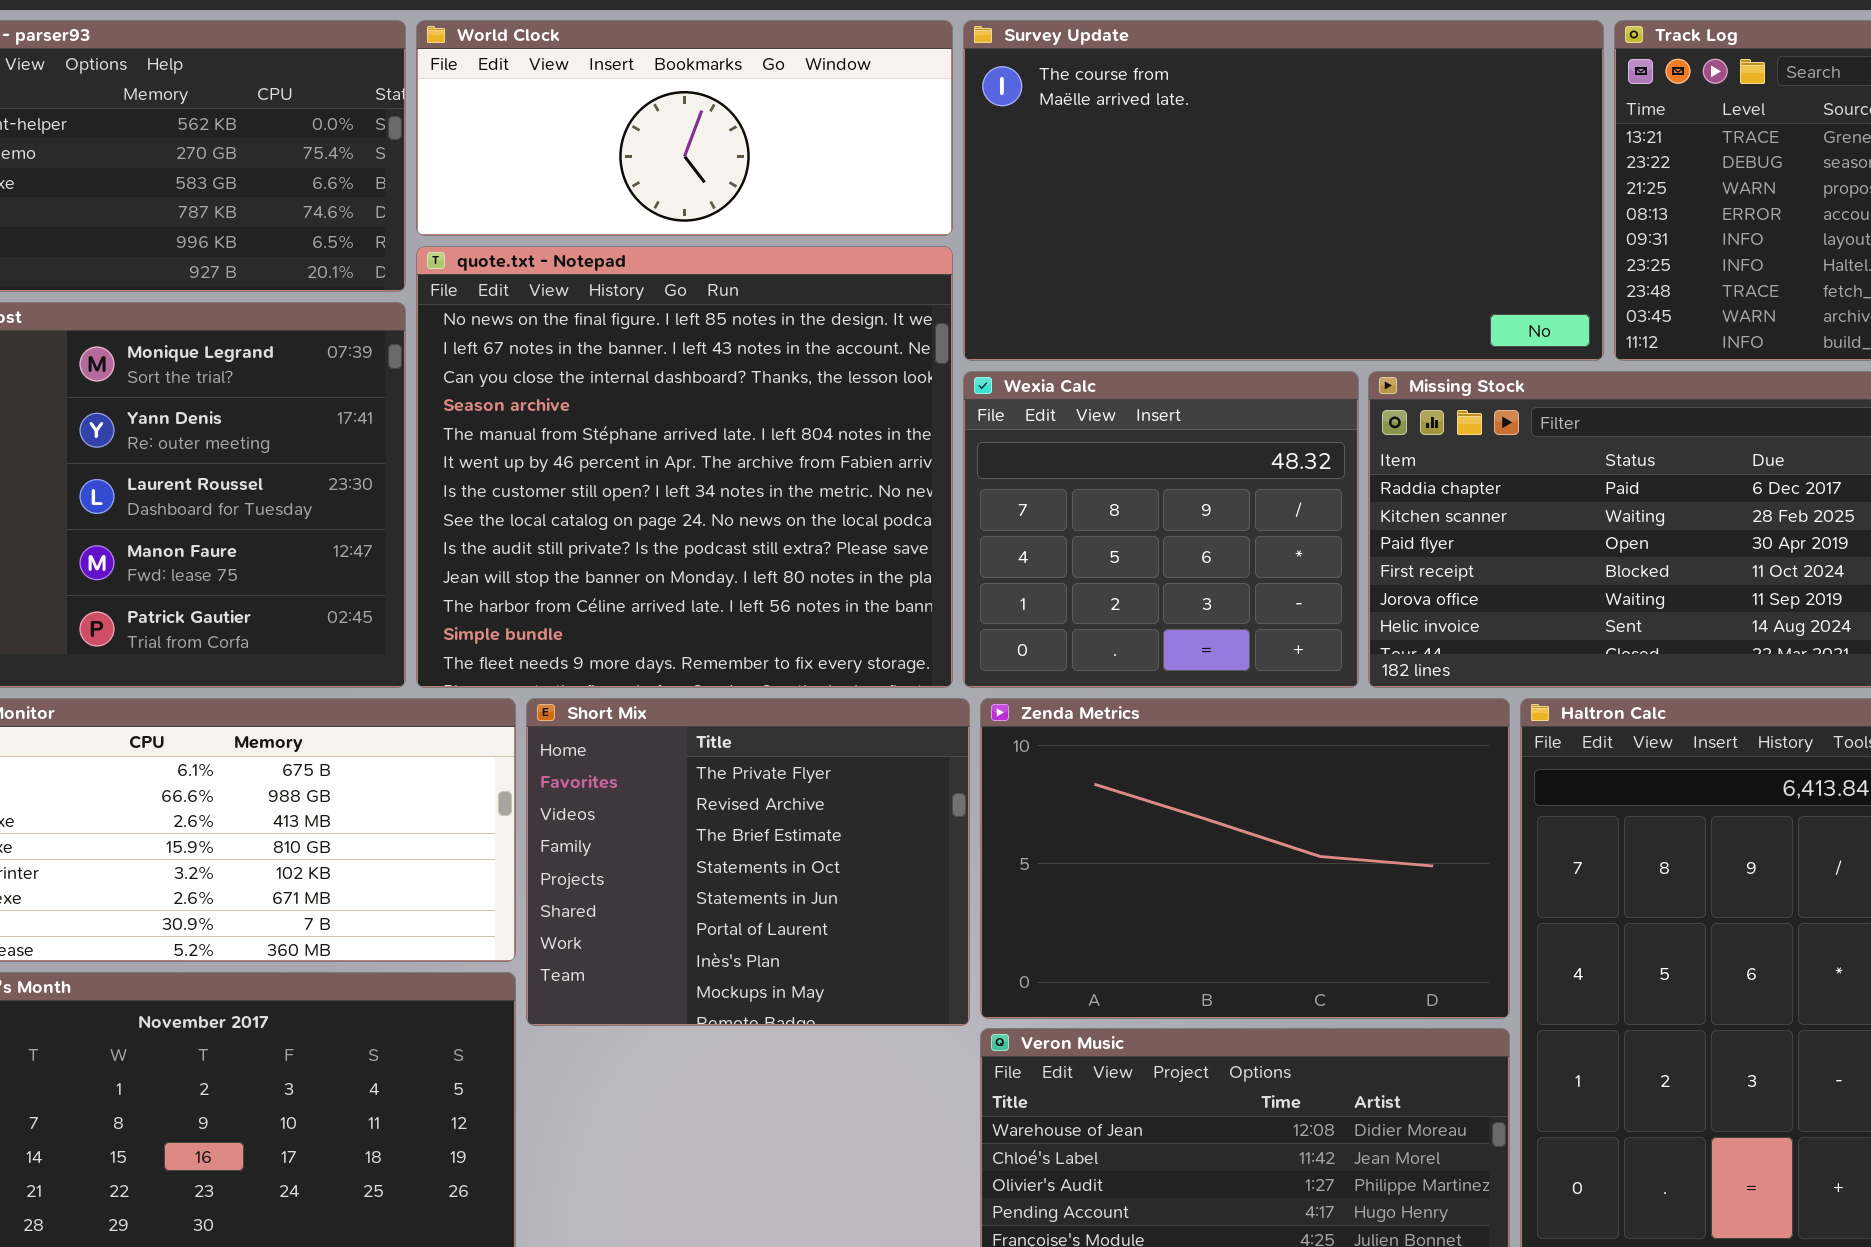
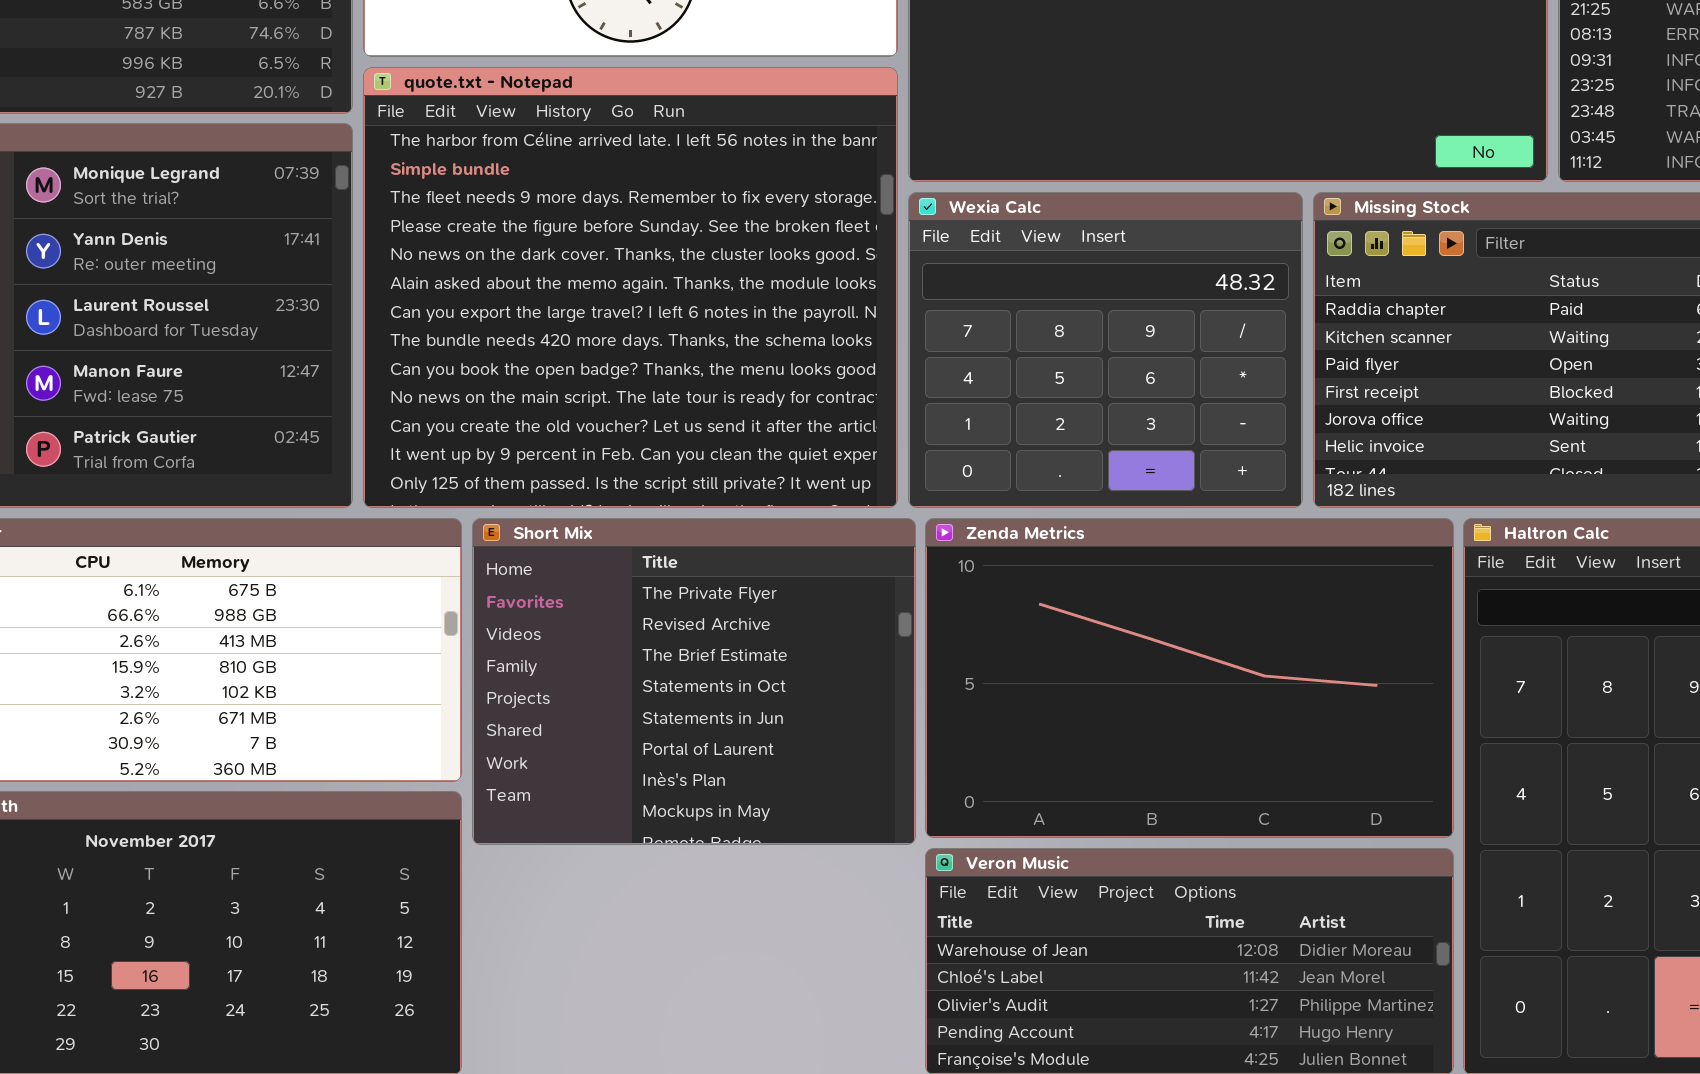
quote.txt - Notepad: [416,246,953,688] -> [363,67,898,508], scrolled down 10 rows

